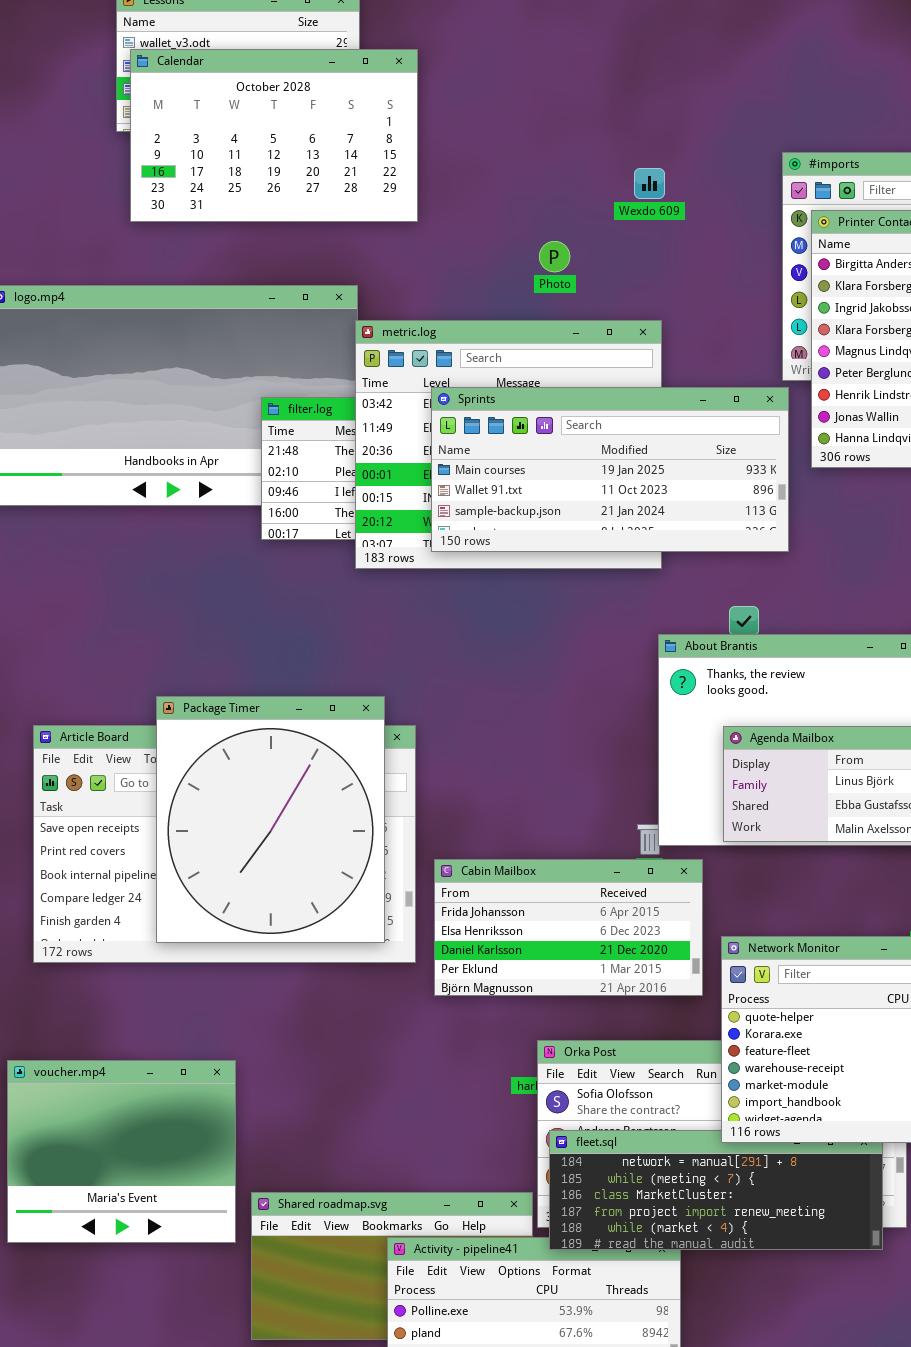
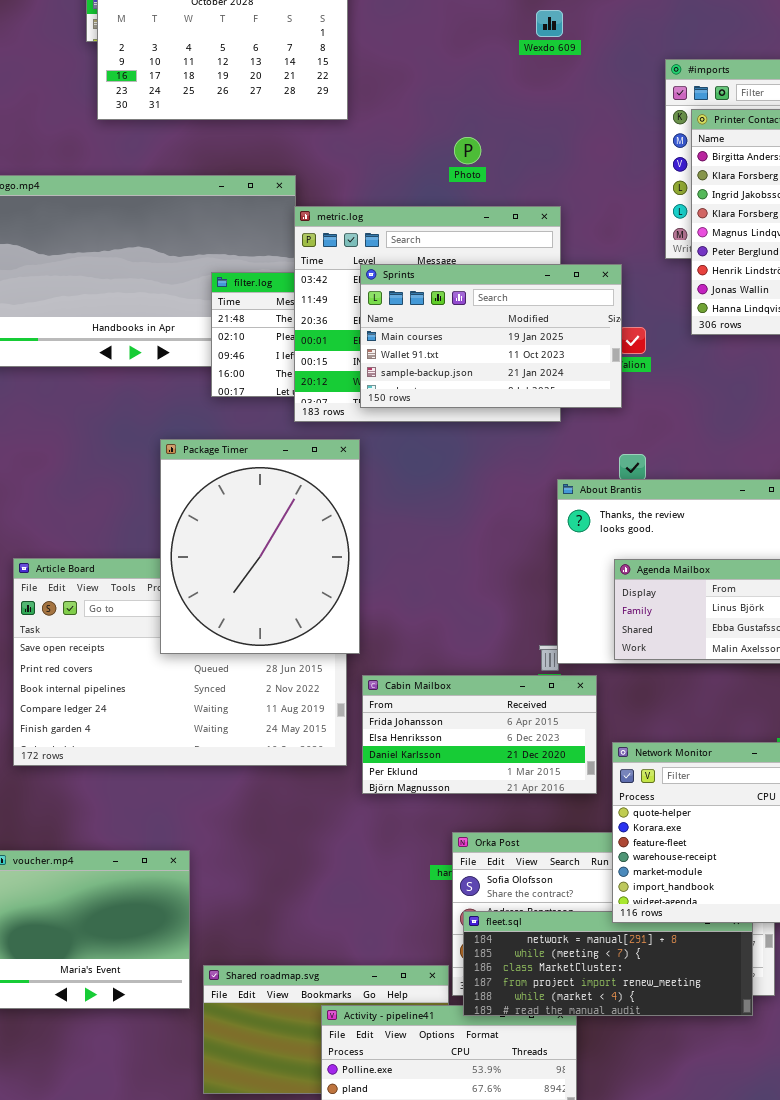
Wexdo 609: [634,168,665,199] -> [536,10,563,37], moved
Sprints: [431,387,789,552] -> [360,264,622,408], resized
Package Timer: [156,696,385,943] -> [160,439,360,654], moved

